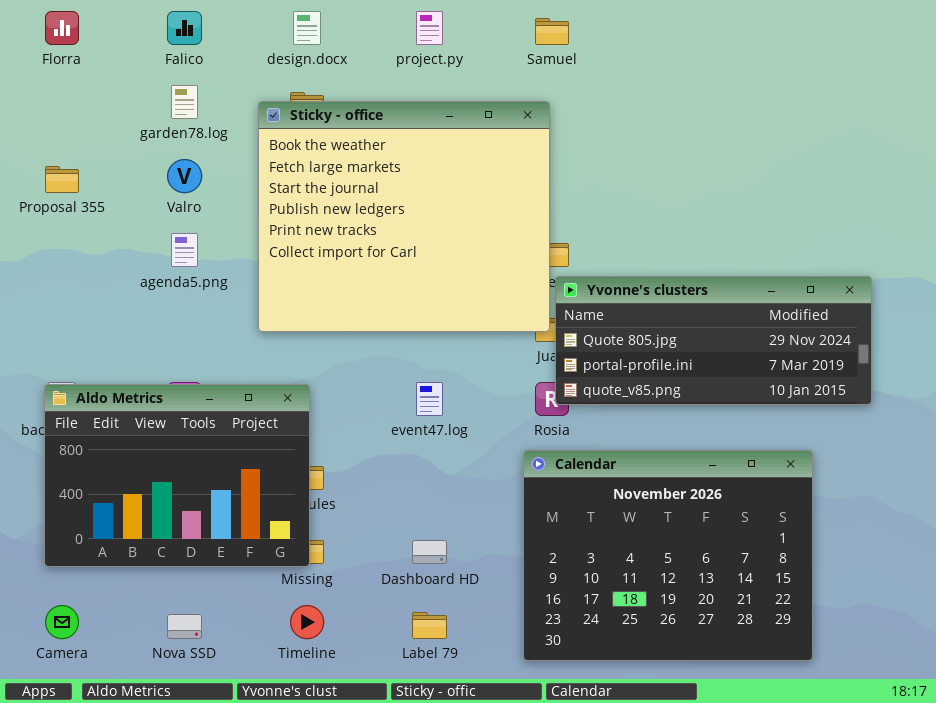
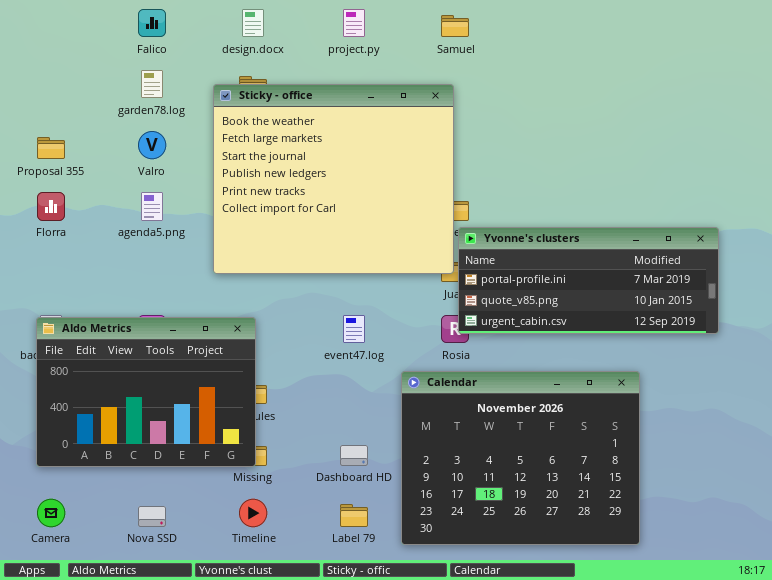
Florra: [45,11,79,45] -> [37,192,65,221], moved
Yvonne's clusters: [555,276,872,405] -> [458,227,719,334], scrolled down 1 row
Calendar: [523,450,813,661] -> [401,371,640,545], moved

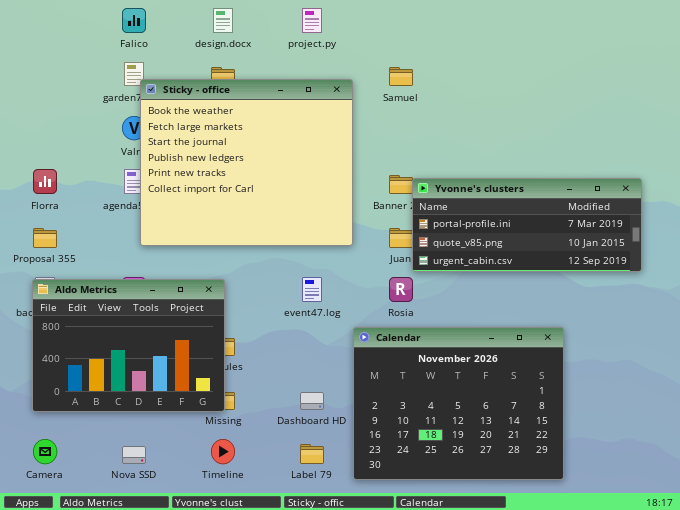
Samuel: [441,15,469,37] -> [389,67,413,86], moved
Sticky - office: [213,84,454,274] -> [140,79,353,246], moved
Proposal 355: [37,137,65,159] -> [33,228,57,248], moved
Yvonne's clusters: [458,227,719,334] -> [412,178,642,272], moved

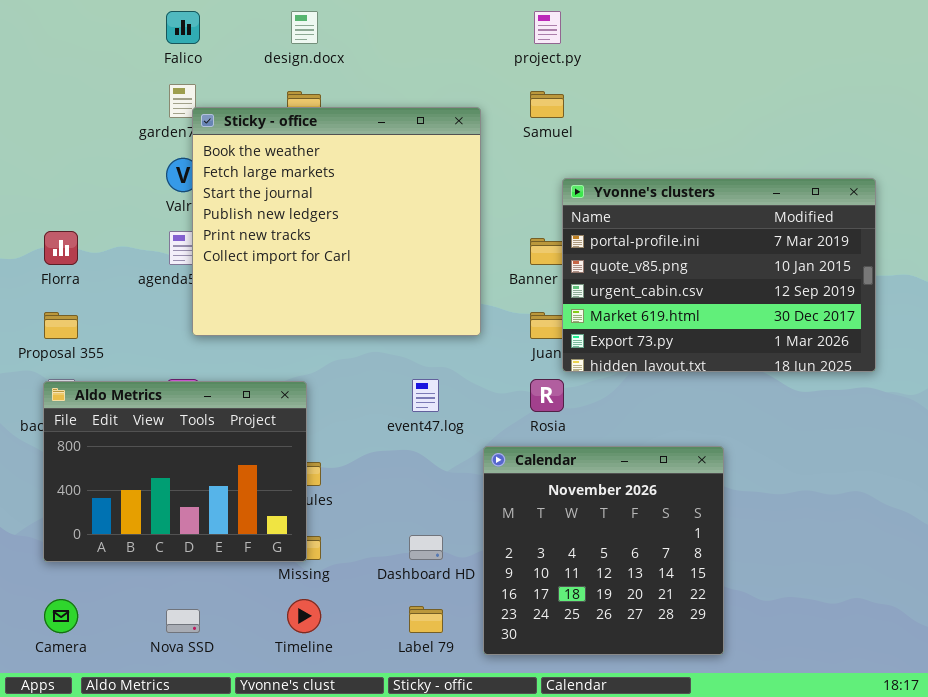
project.py: [302,8,322,33] -> [534,11,561,44], moved
Yvonne's clusters: [412,178,642,272] -> [562,178,876,372], resized
Calendar: [353,327,564,480] -> [483,446,724,655], resized

